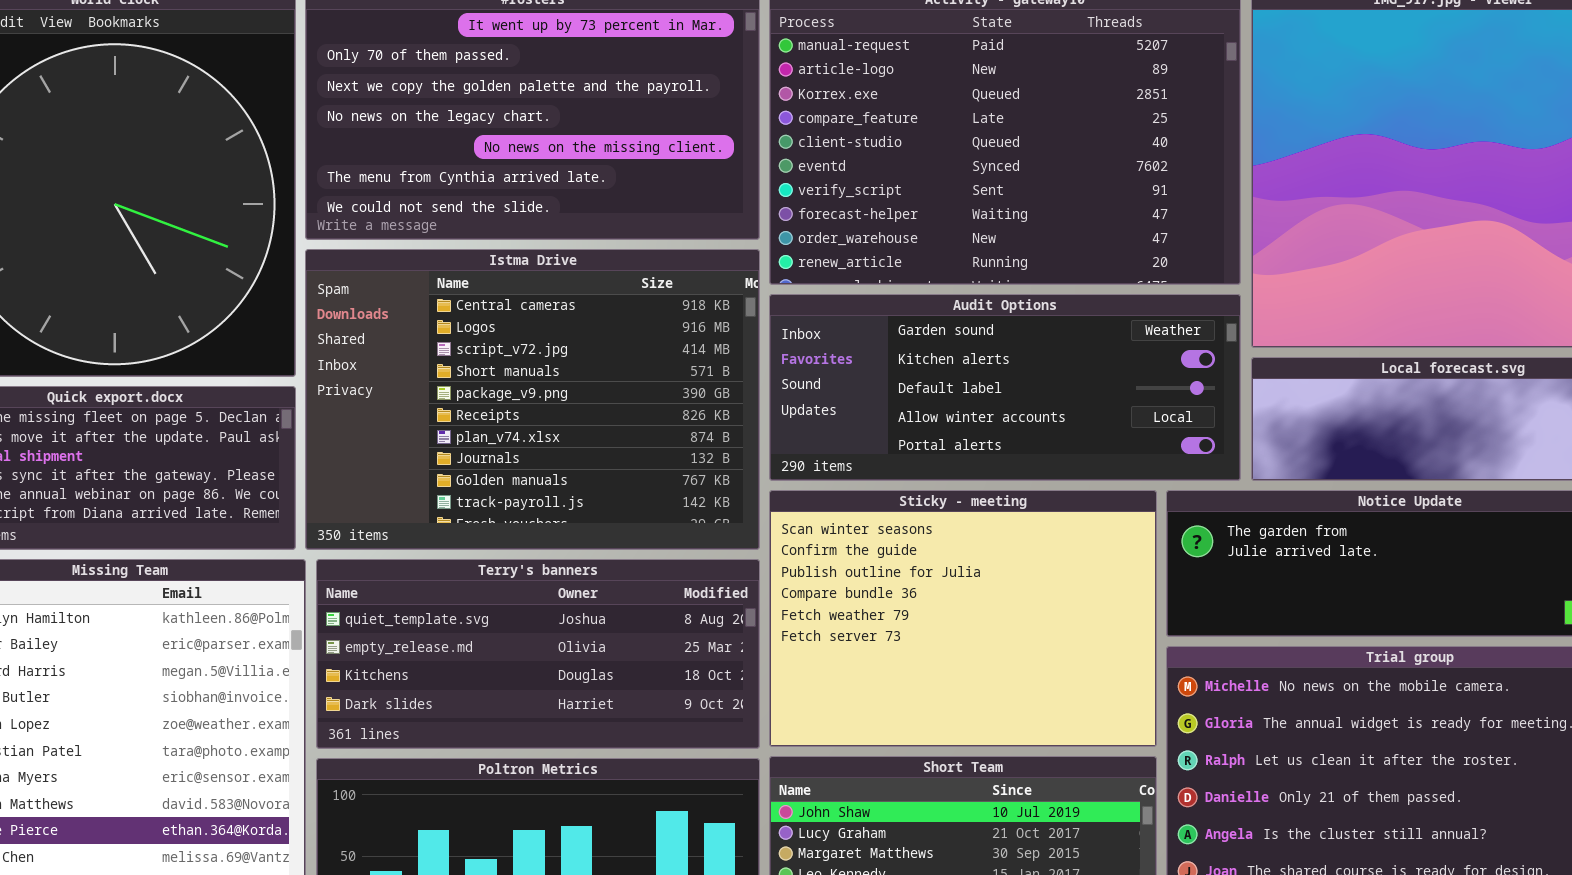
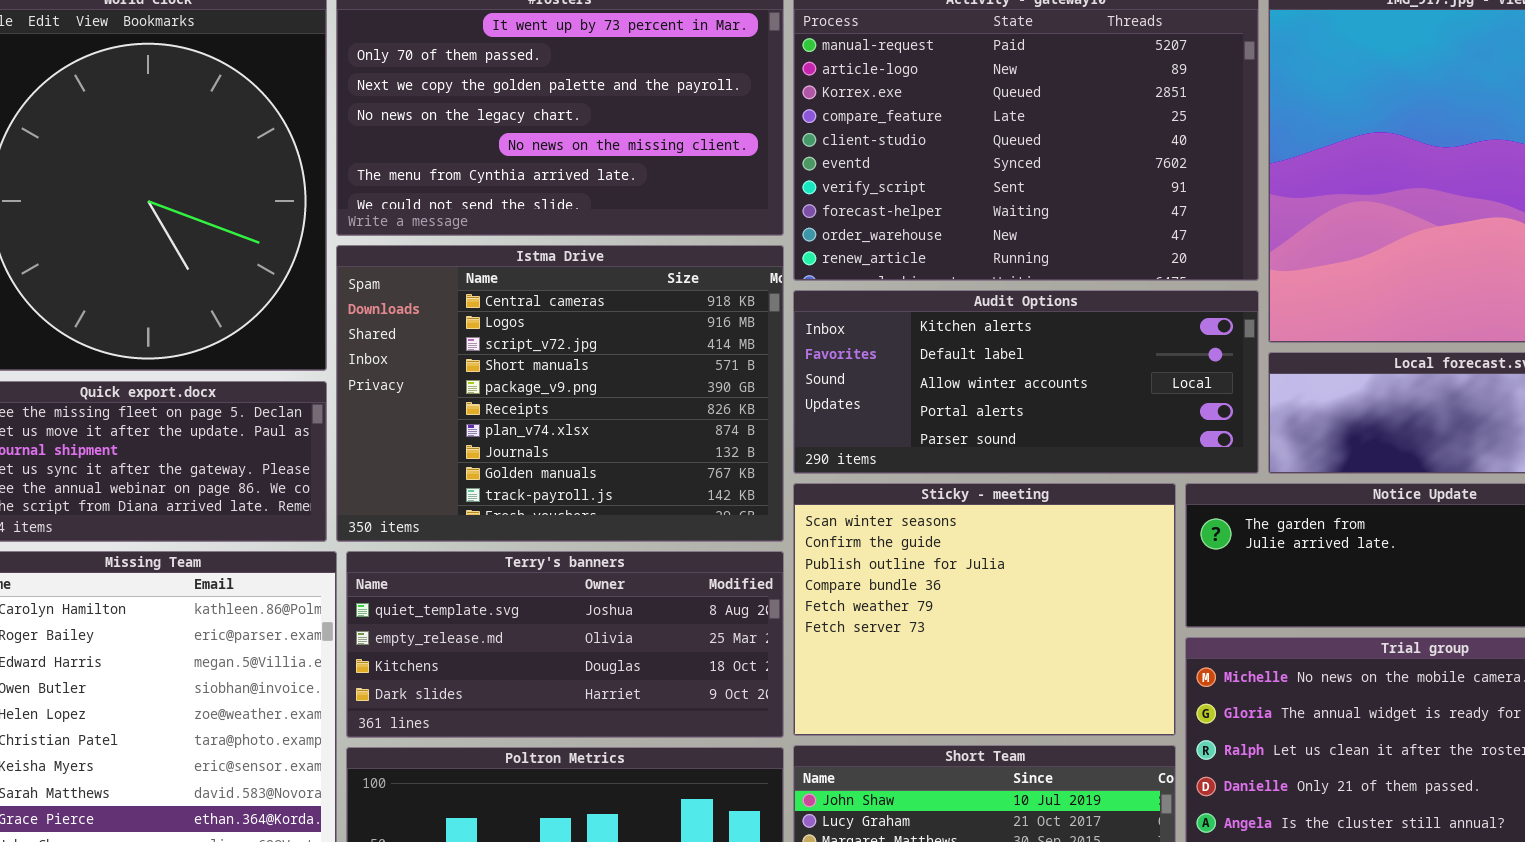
Audit Options: [769,294,1241,481] -> [793,290,1259,474], scrolled down 1 row

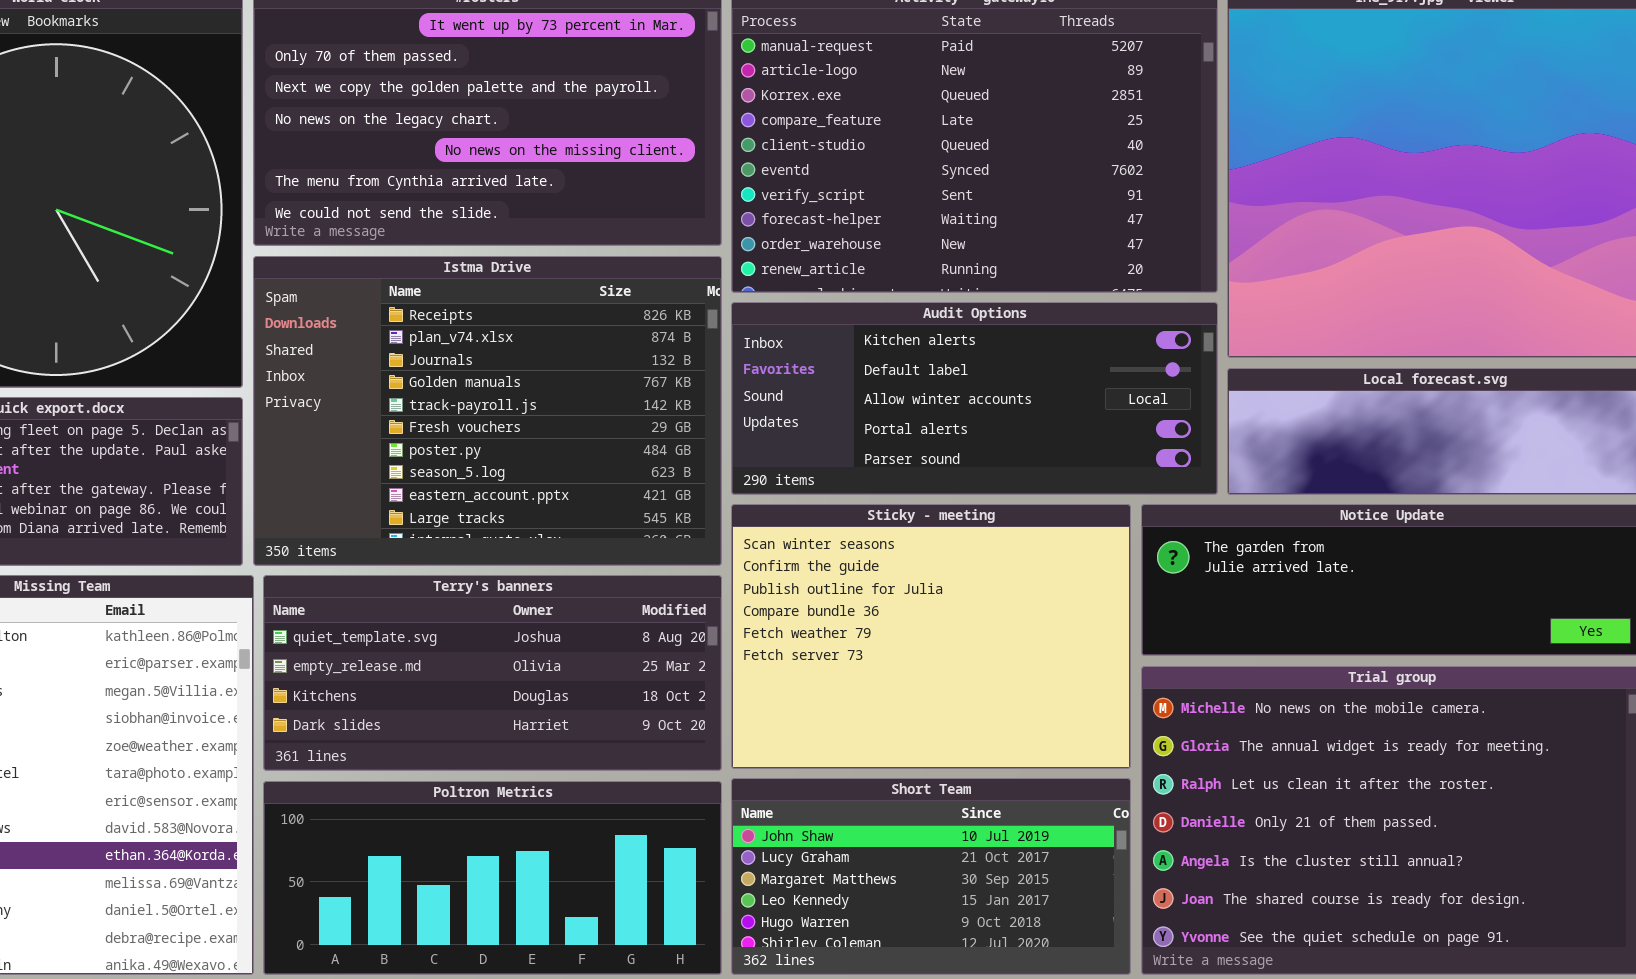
Istma Drive: [336,245,784,542] -> [253,256,722,566], scrolled down 5 rows

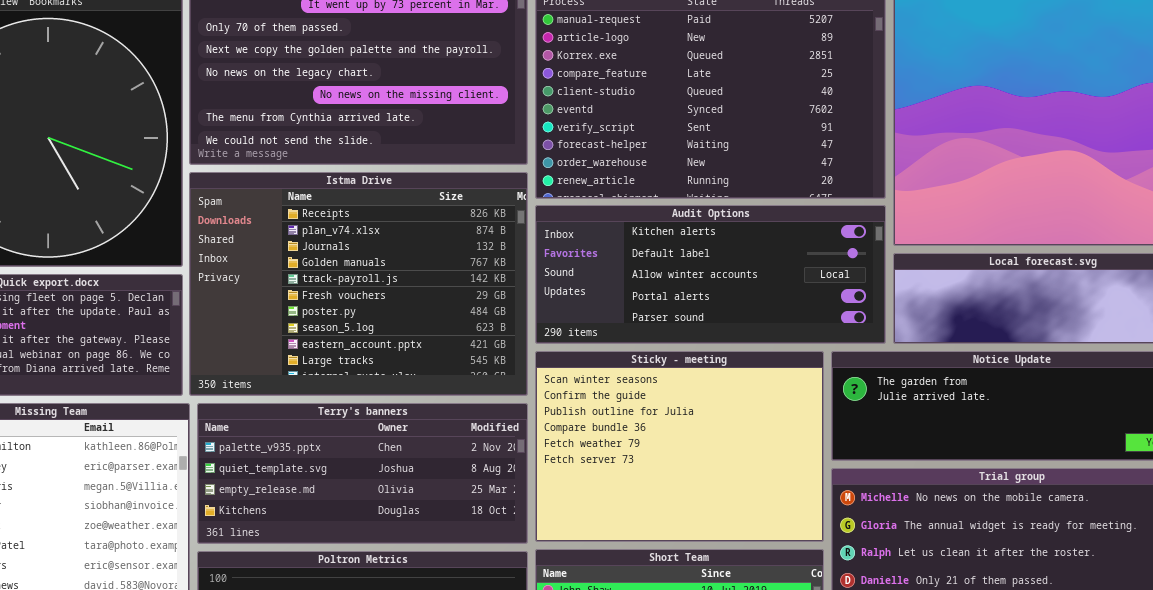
Terry's banners: [263,575,722,771] -> [197,403,528,544], scrolled up 1 row

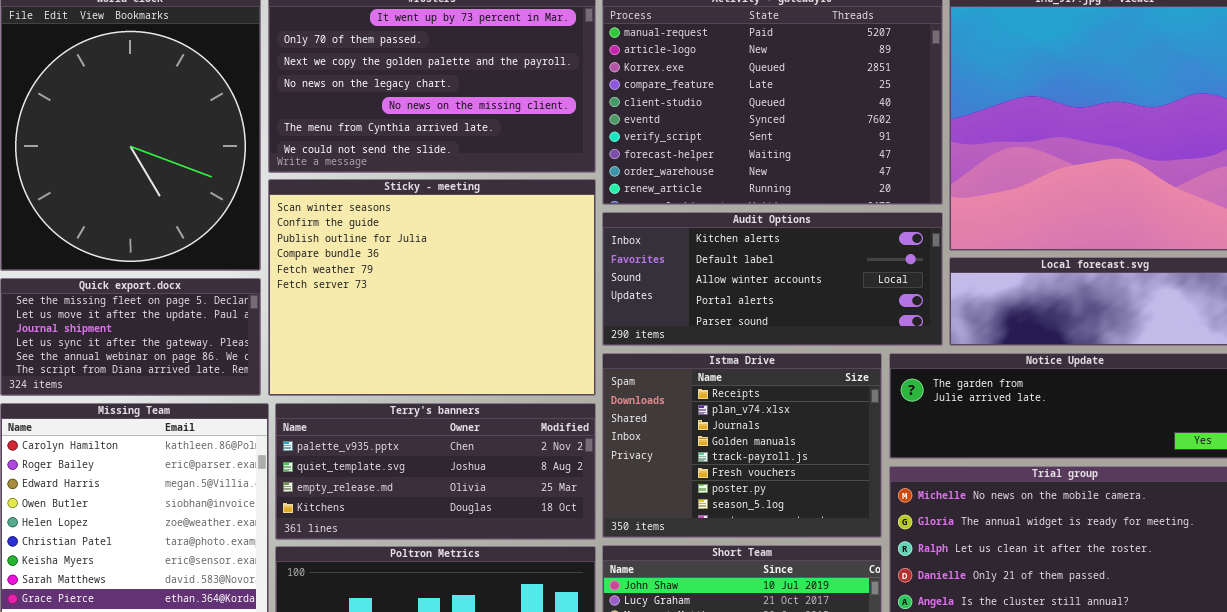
Istma Drive: [189,172,528,396] -> [602,353,882,538], moved, resized
Sticky - meeting: [535,351,824,542] -> [268,179,596,396], moved, resized

